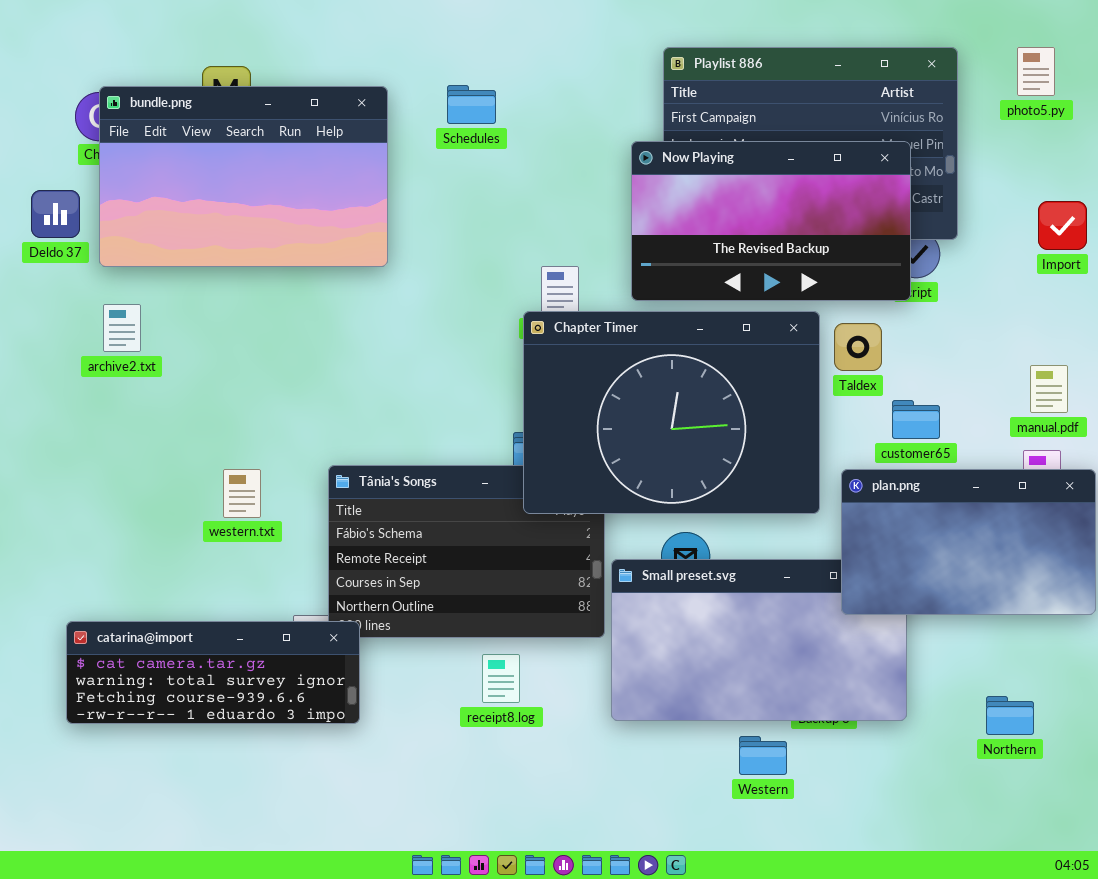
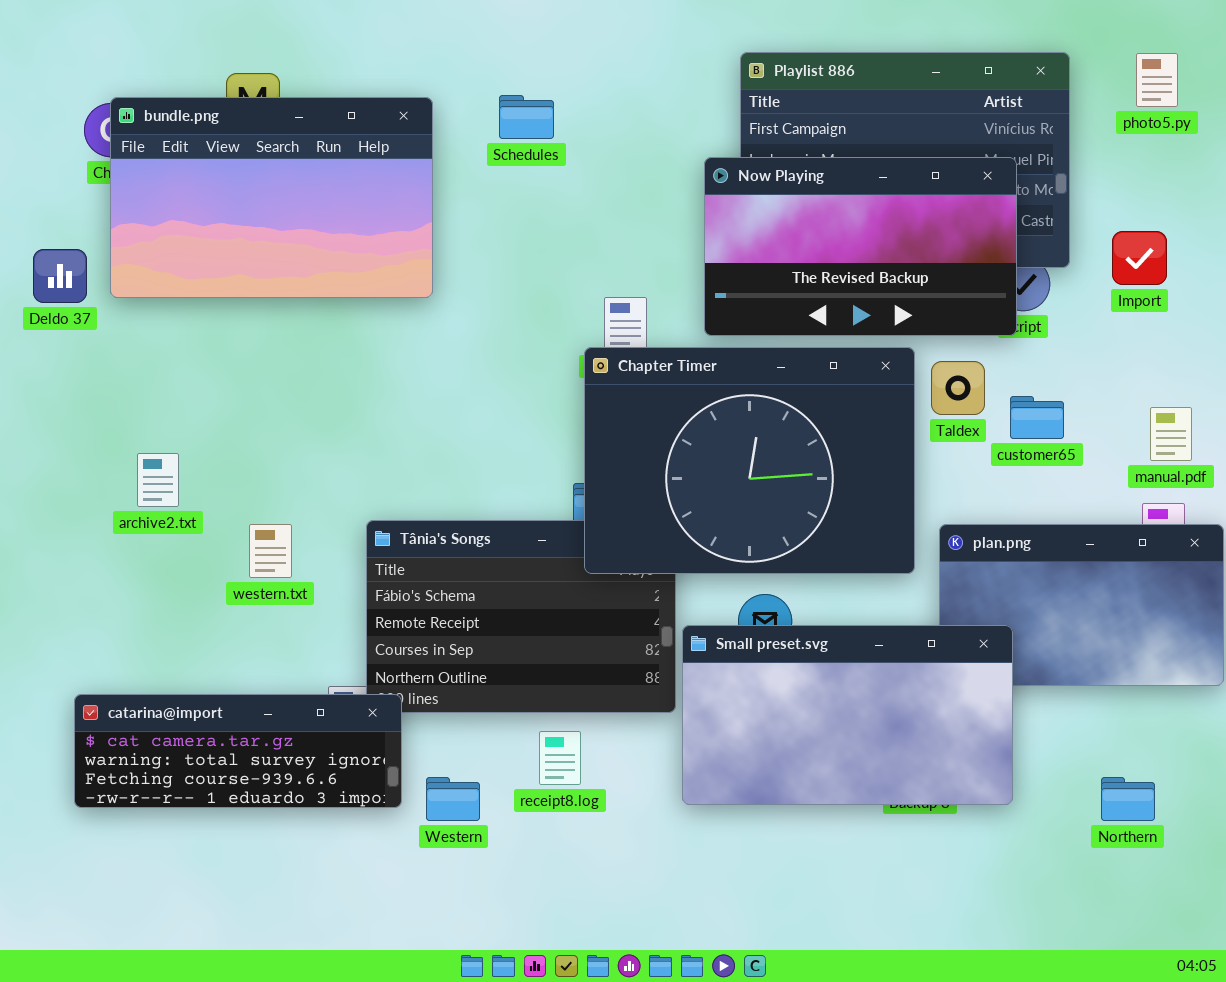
Deldo 37: [31,190,80,238] -> [33,249,87,303], moved
Import: [1038,201,1087,250] -> [1112,231,1167,285], moved
archive2.txt: [103,304,141,352] -> [137,453,179,507], moved
customer65: [892,400,940,439] -> [1010,396,1064,439], moved
Small preset.svg: [611,559,907,721] -> [682,625,1013,805], raised
Western: [739,736,787,775] -> [426,777,480,821], moved

